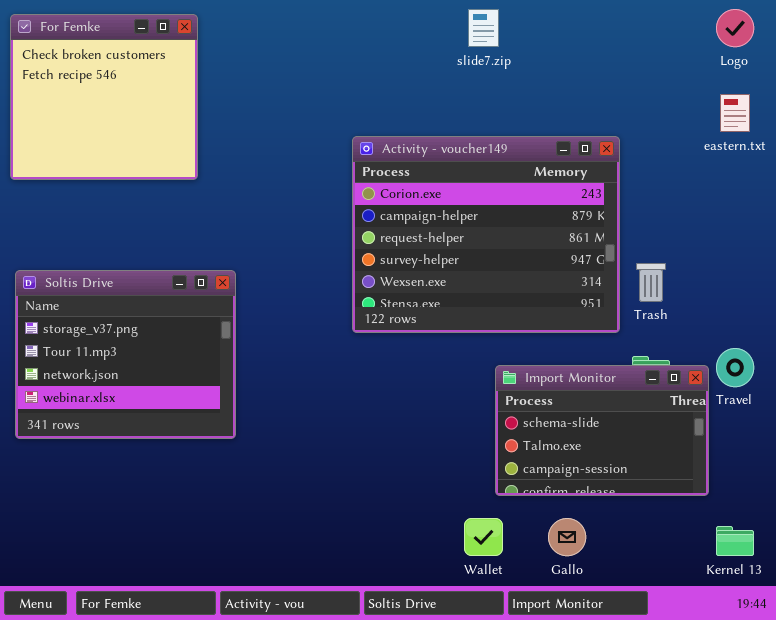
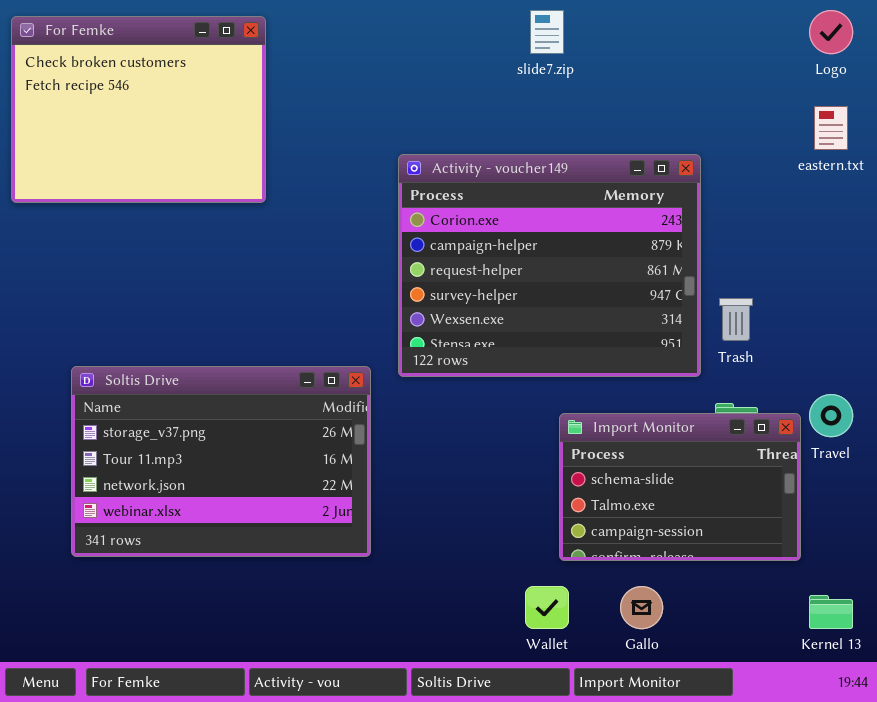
For Femke: [10,14,198,180] -> [11,16,266,203], resized
Soltis Drive: [15,270,236,439] -> [71,366,371,557], moved, resized

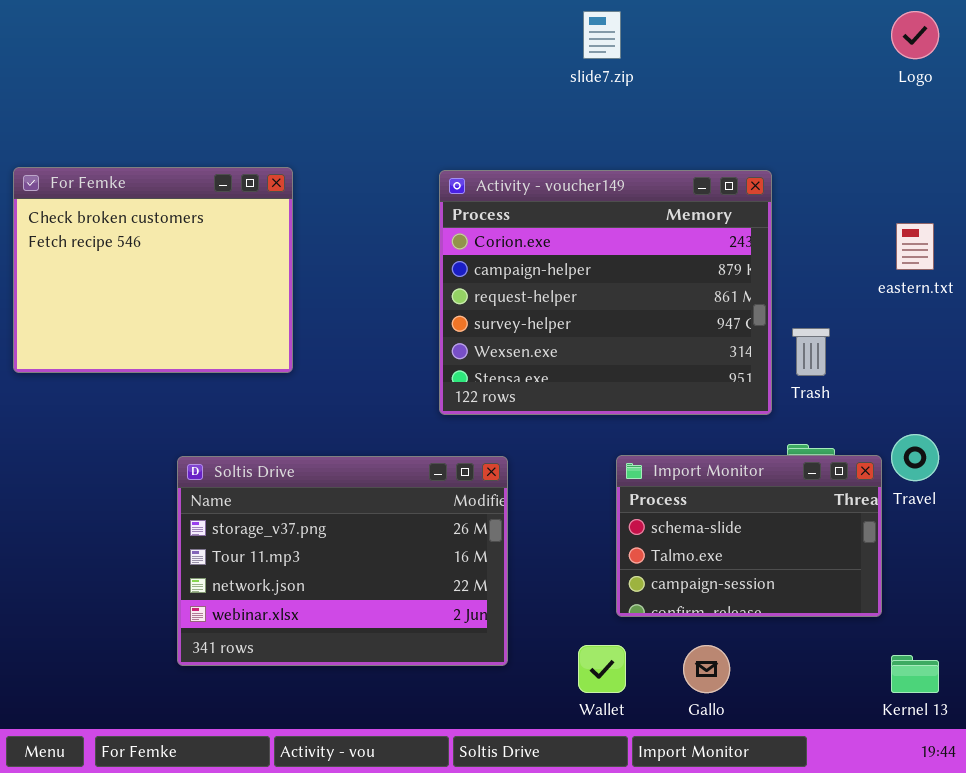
For Femke: [11,16,266,203] -> [13,167,293,373], moved
eastern.txt: [814,106,848,150] -> [896,223,934,270], moved
Soltis Drive: [71,366,371,557] -> [177,456,508,666], moved

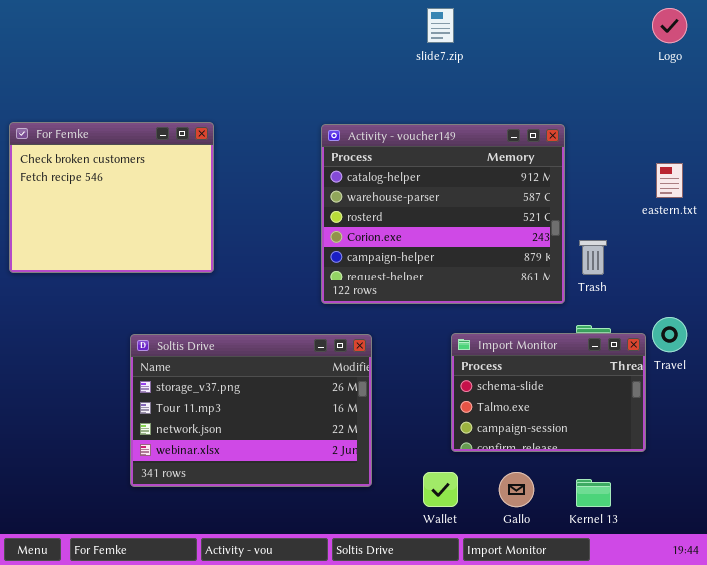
Activity - voucher149: [439,170,772,415] -> [321,124,565,304], scrolled up 3 rows
Kernel 13: [891,655,939,693] -> [576,479,611,507], moved

